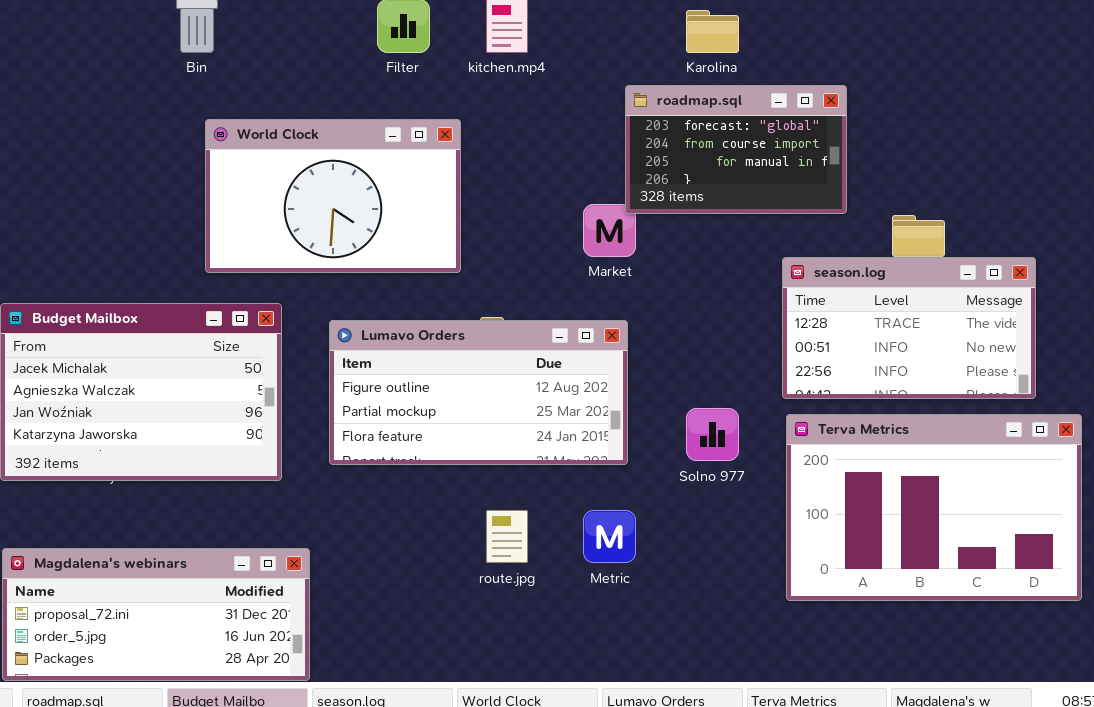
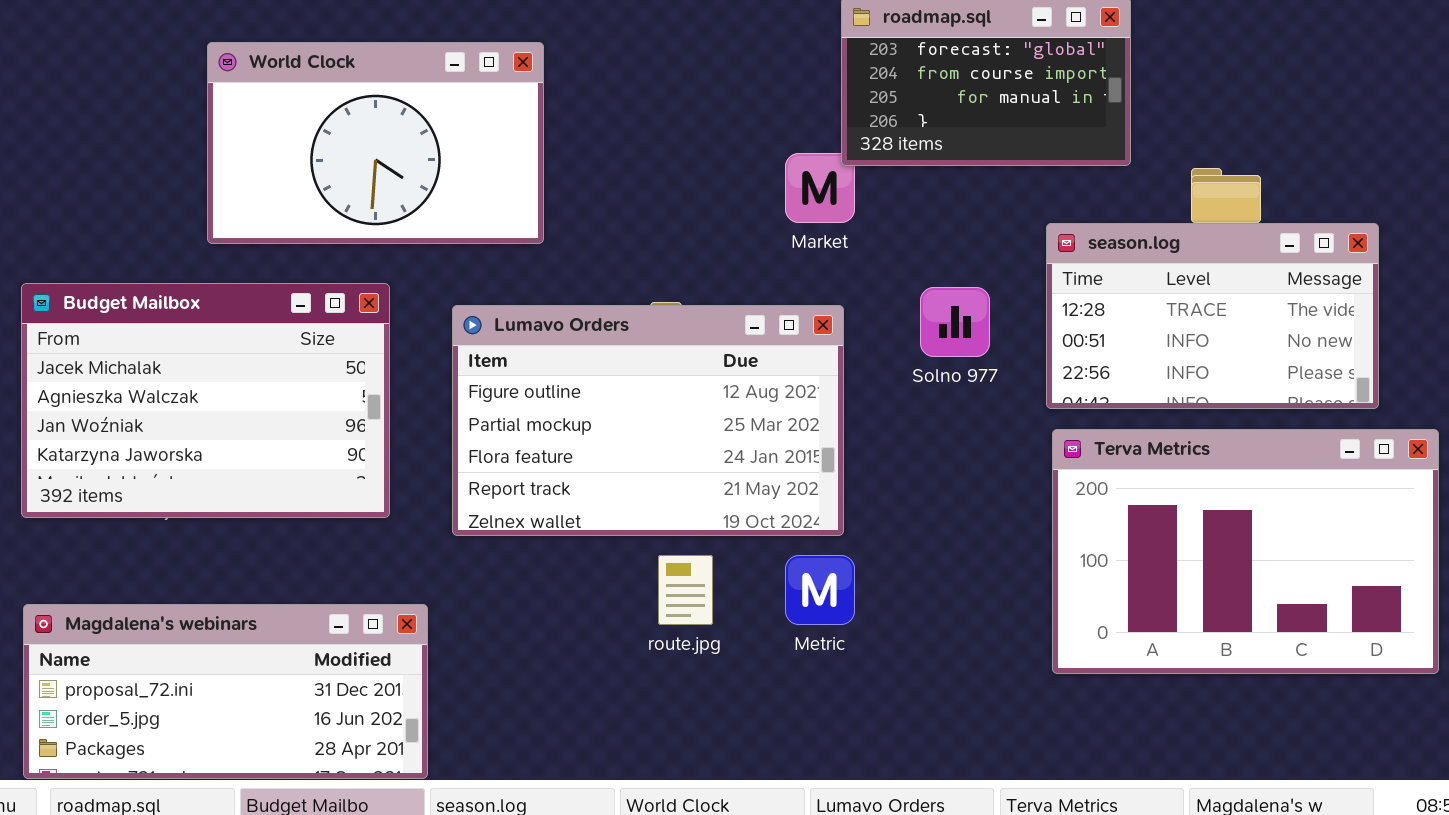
World Clock: [205,119,461,273] -> [207,42,544,244], moved
Lumavo Orders: [329,320,628,465] -> [452,305,844,536], resized
Solno 977: [686,408,739,461] -> [920,287,990,357], moved

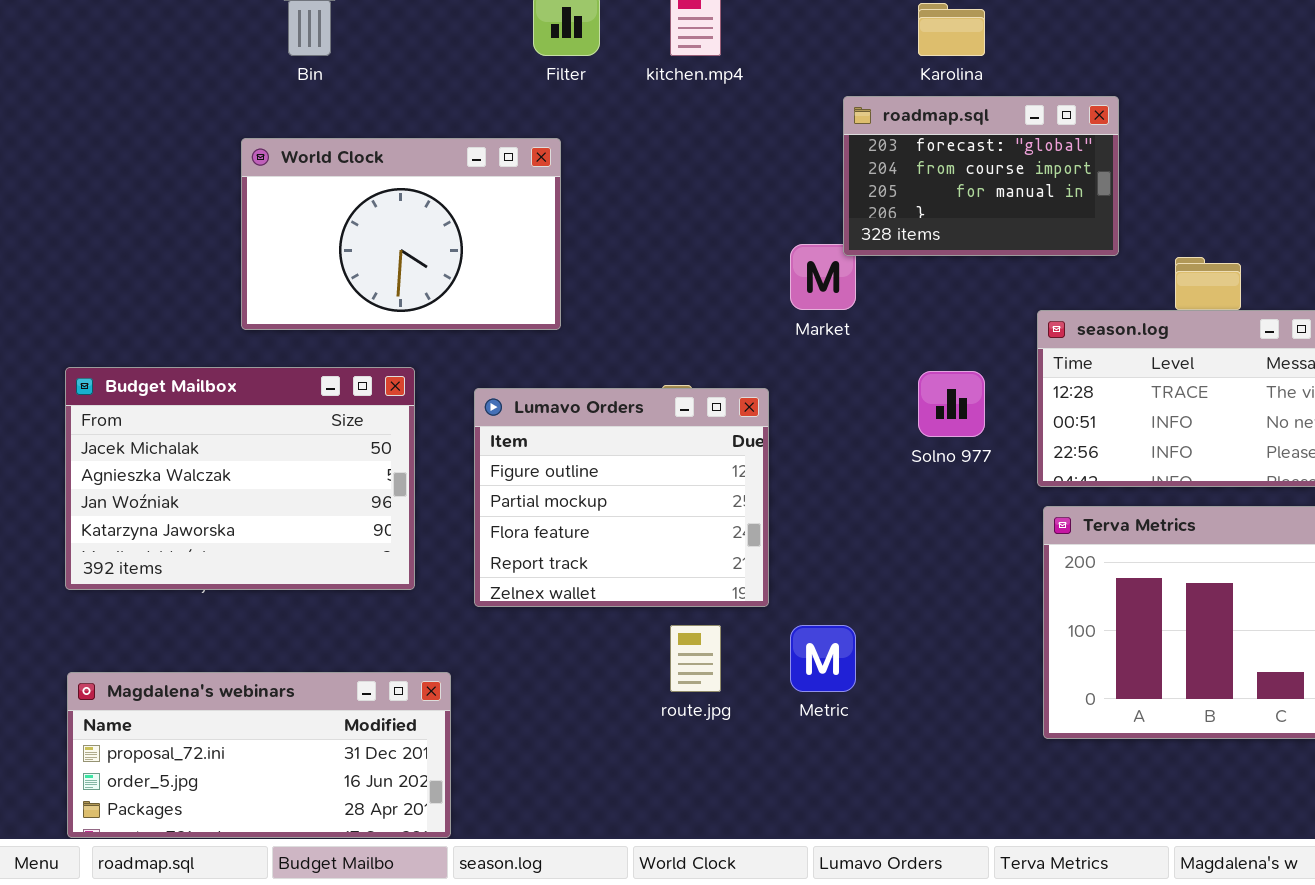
Lumavo Orders: [452,305,844,536] -> [474,388,769,607], resized

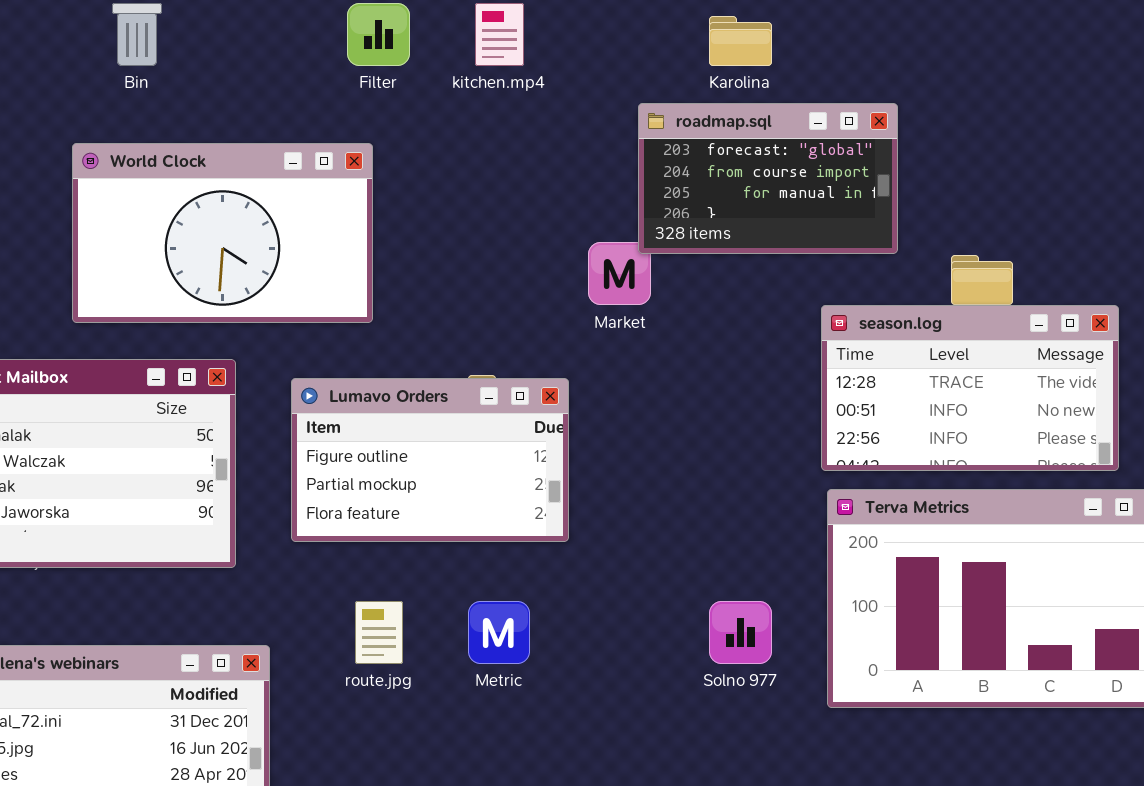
Solno 977: [918,371,985,437] -> [709,601,772,664], moved
Lumavo Orders: [474,388,769,607] -> [291,378,569,542], resized
route.jpg: [670,625,721,692] -> [355,601,403,664], moved
Metric: [790,625,856,692] -> [468,601,530,664], moved

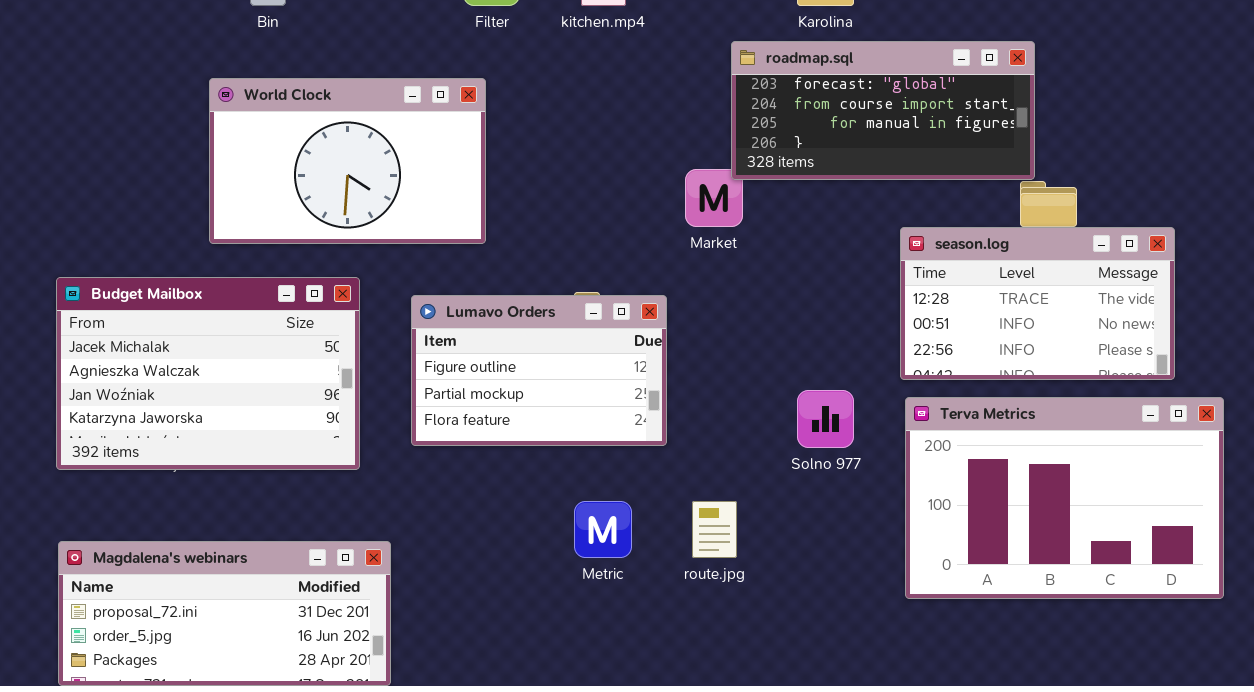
roadmap.sql: [638,103,898,254] -> [731,41,1035,180], resized
route.jpg: [355,601,403,664] -> [692,501,737,558], moved
Solno 977: [709,601,772,664] -> [797,390,854,448], moved

